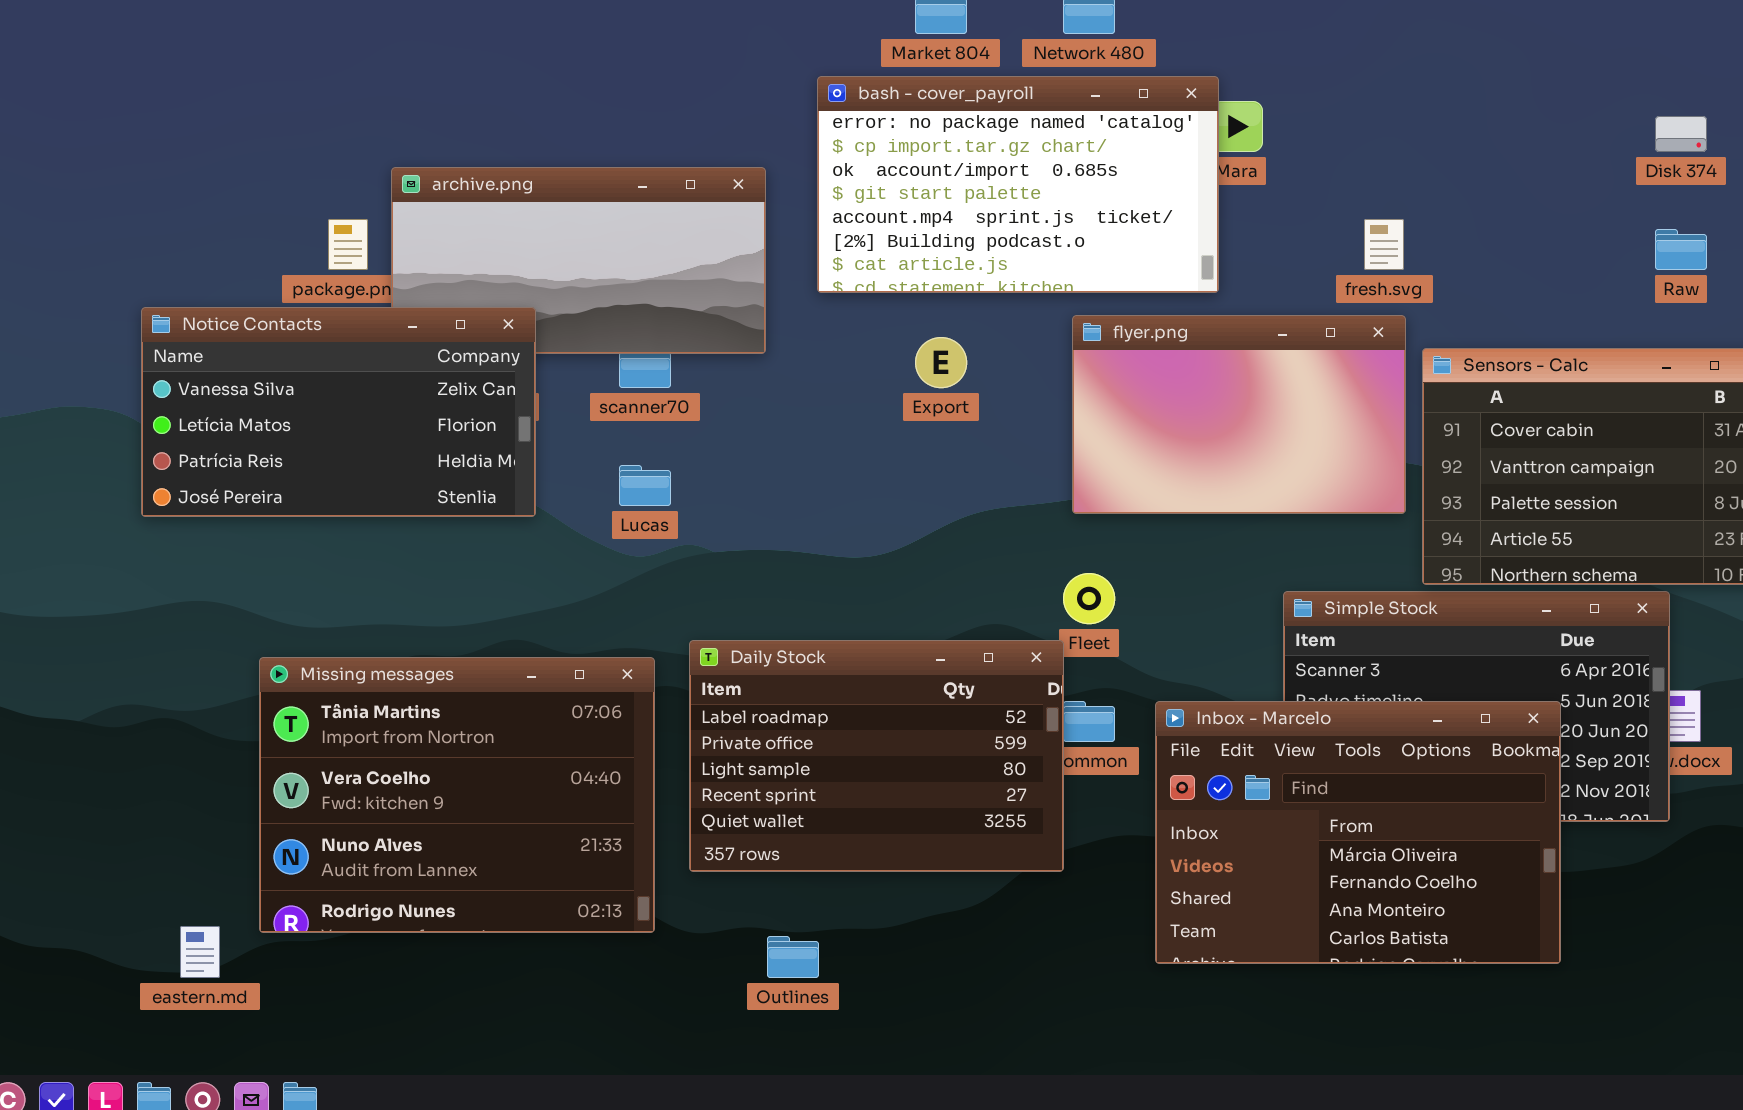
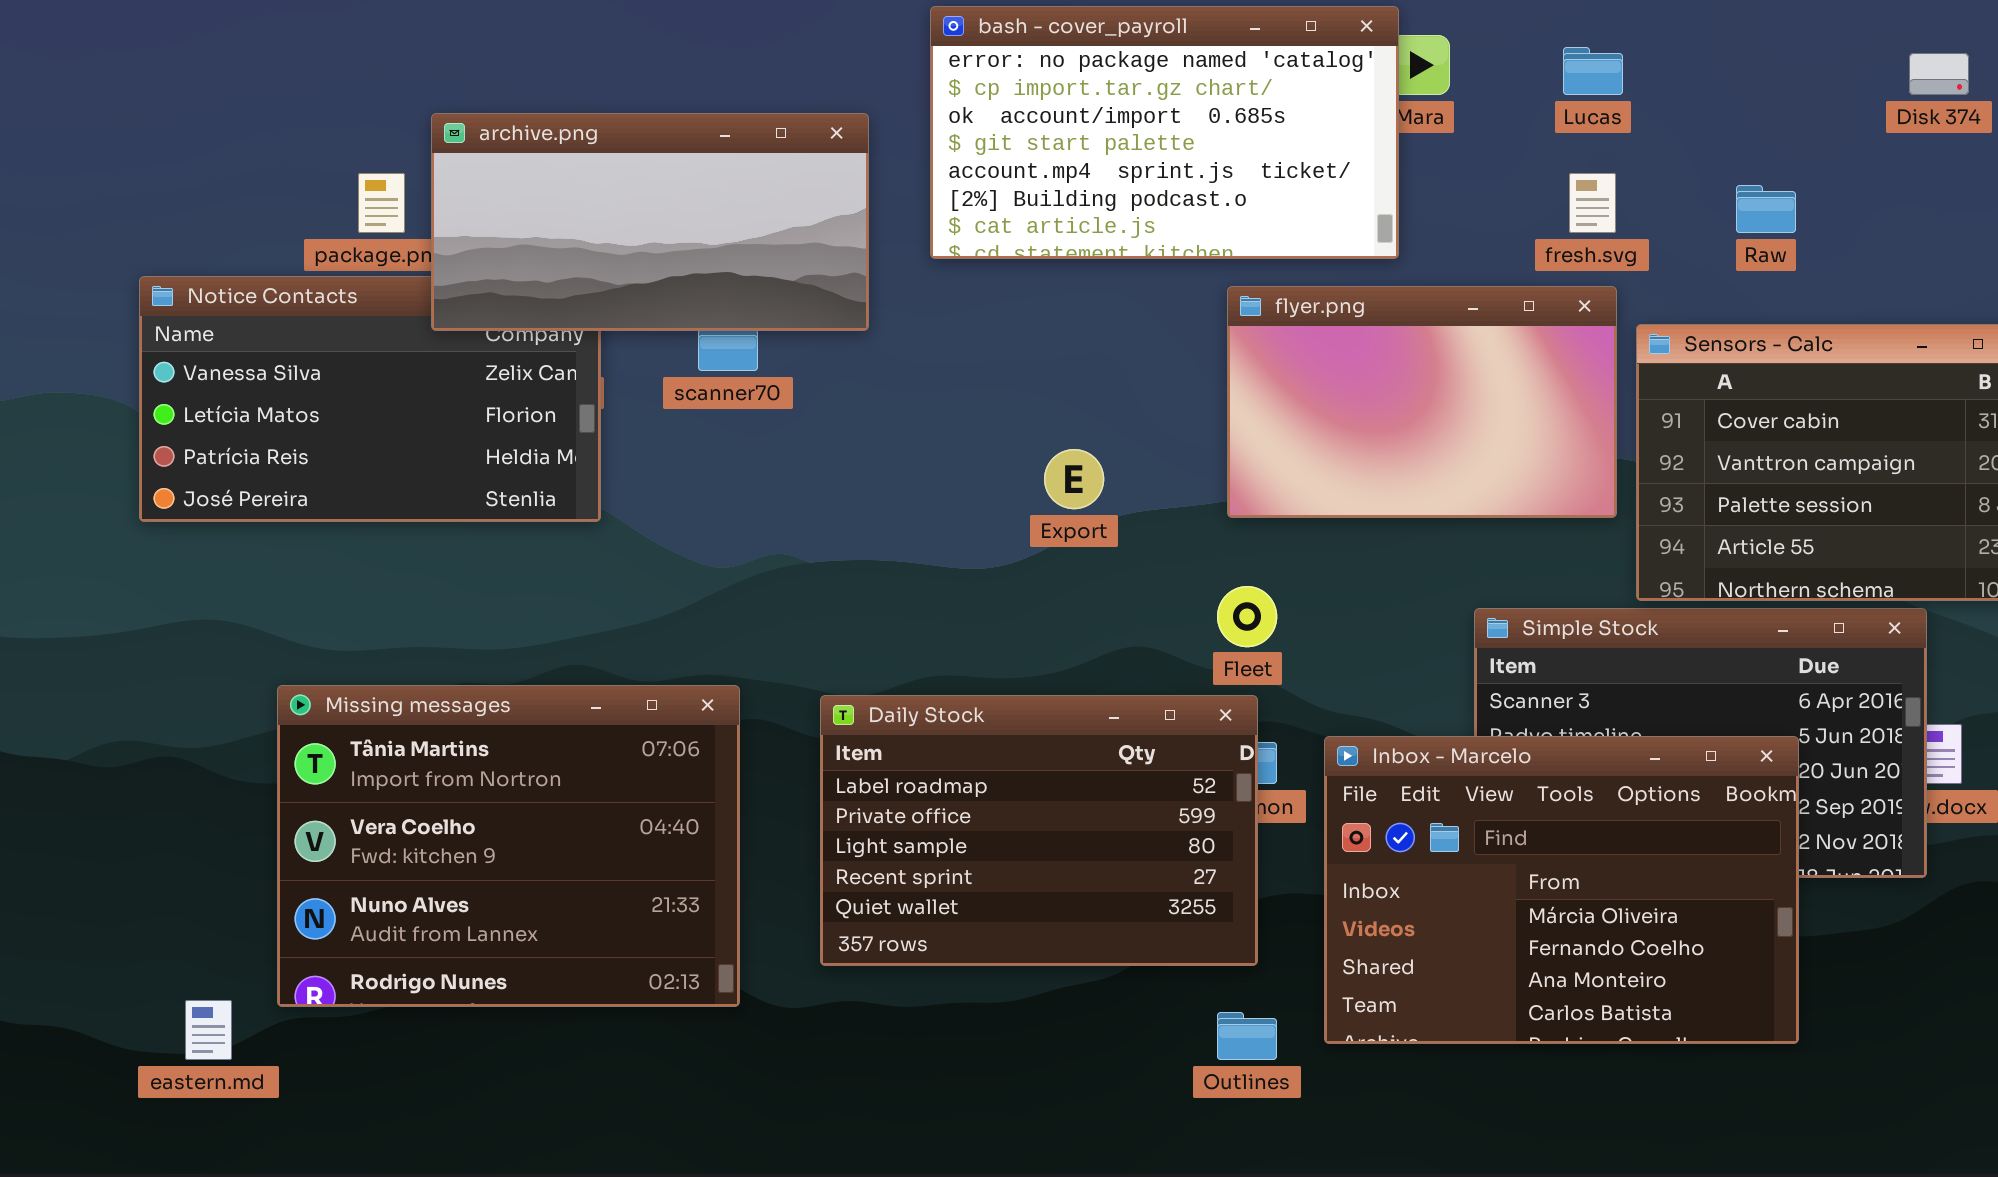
archive.png: [391,167,766,354] -> [431,113,869,331], raised
Raw: [1655,229,1707,270] -> [1736,185,1796,233], moved
Export: [915,337,967,388] -> [1044,449,1104,509], moved
Lucas: [619,465,671,506] -> [1563,47,1623,95], moved
Daily Stock: [689,640,1064,872] -> [820,695,1258,966], moved
Outlines: [767,936,819,978] -> [1217,1012,1277,1060], moved

